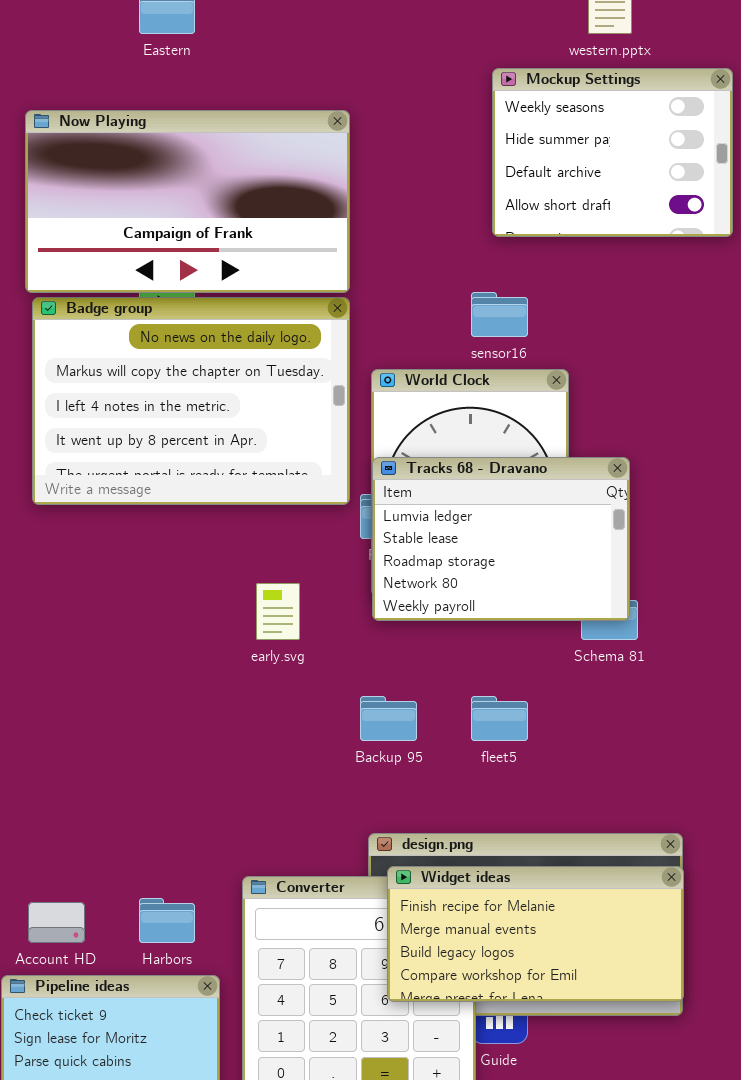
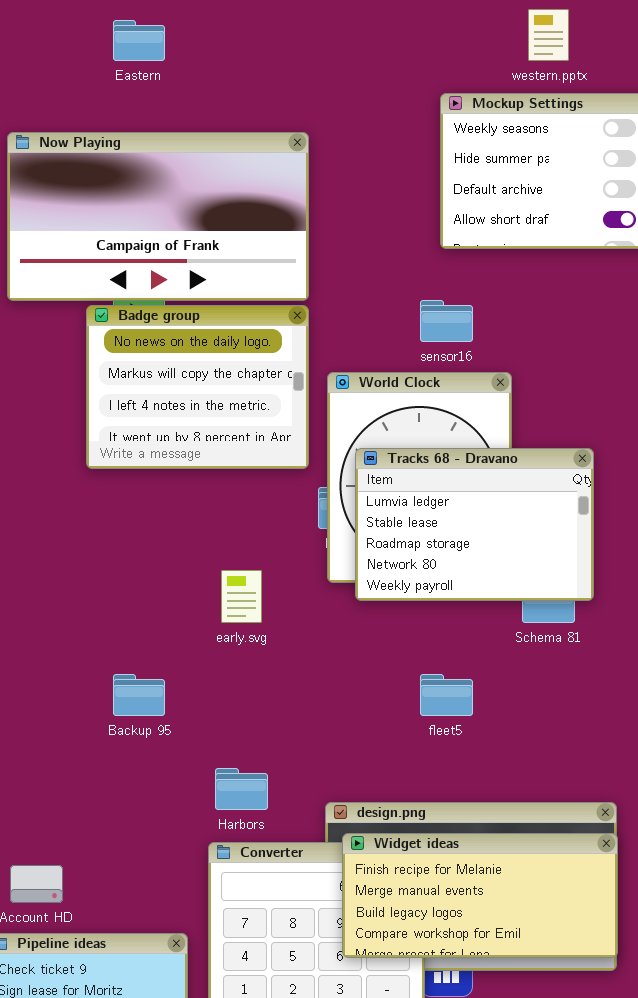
Badge group: [32,297,350,505] -> [86,305,309,469], resized
Tracks 68 - Dravano: [372,457,630,621] -> [355,448,594,601], moved
Backup 95: [360,696,417,741] -> [113,674,165,716], moved
Harbors: [139,898,195,943] -> [215,768,268,810], moved

